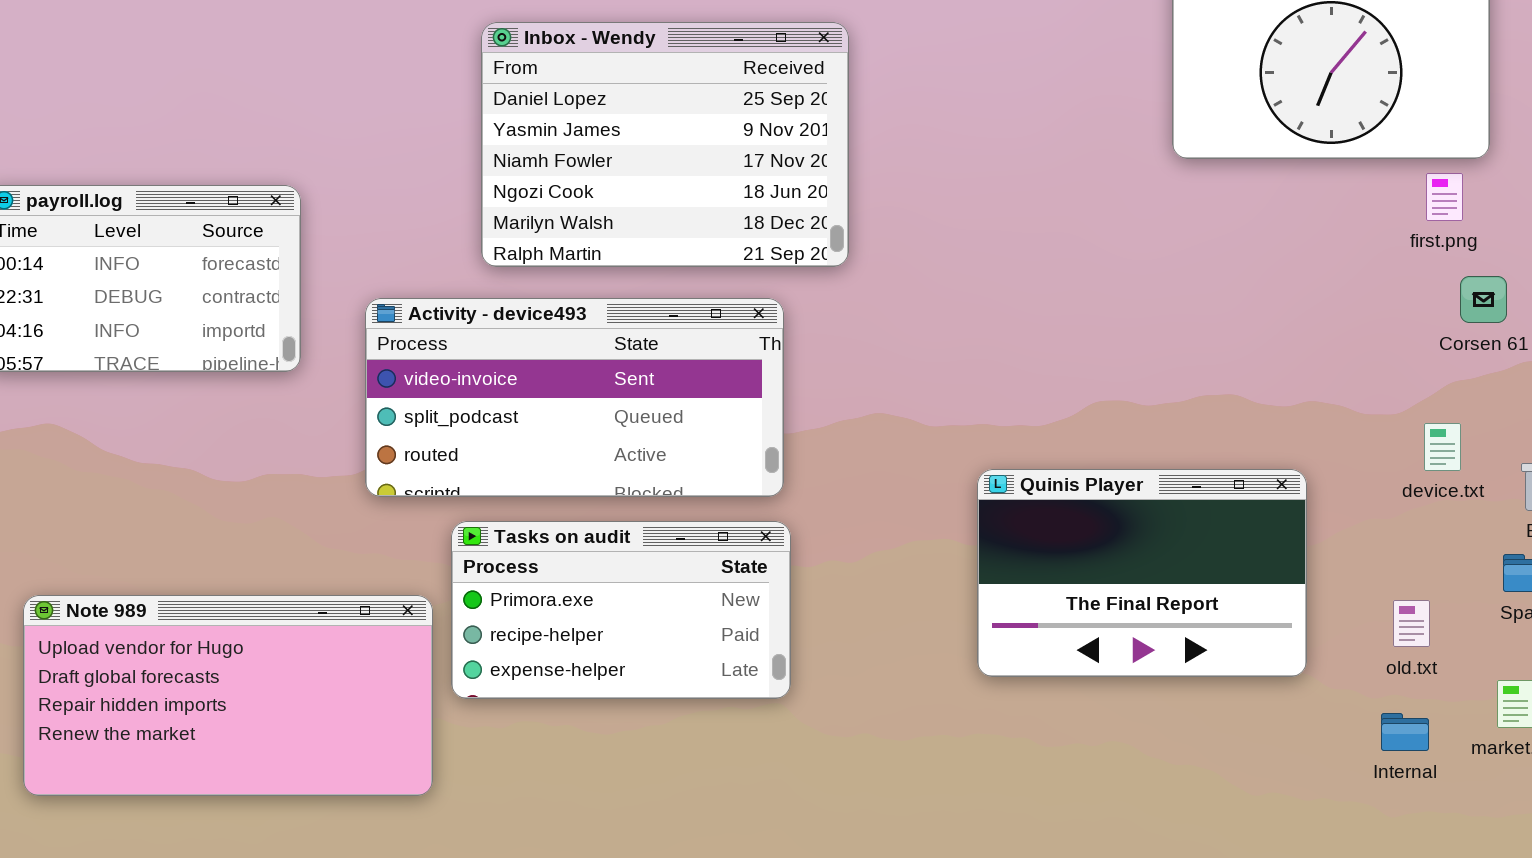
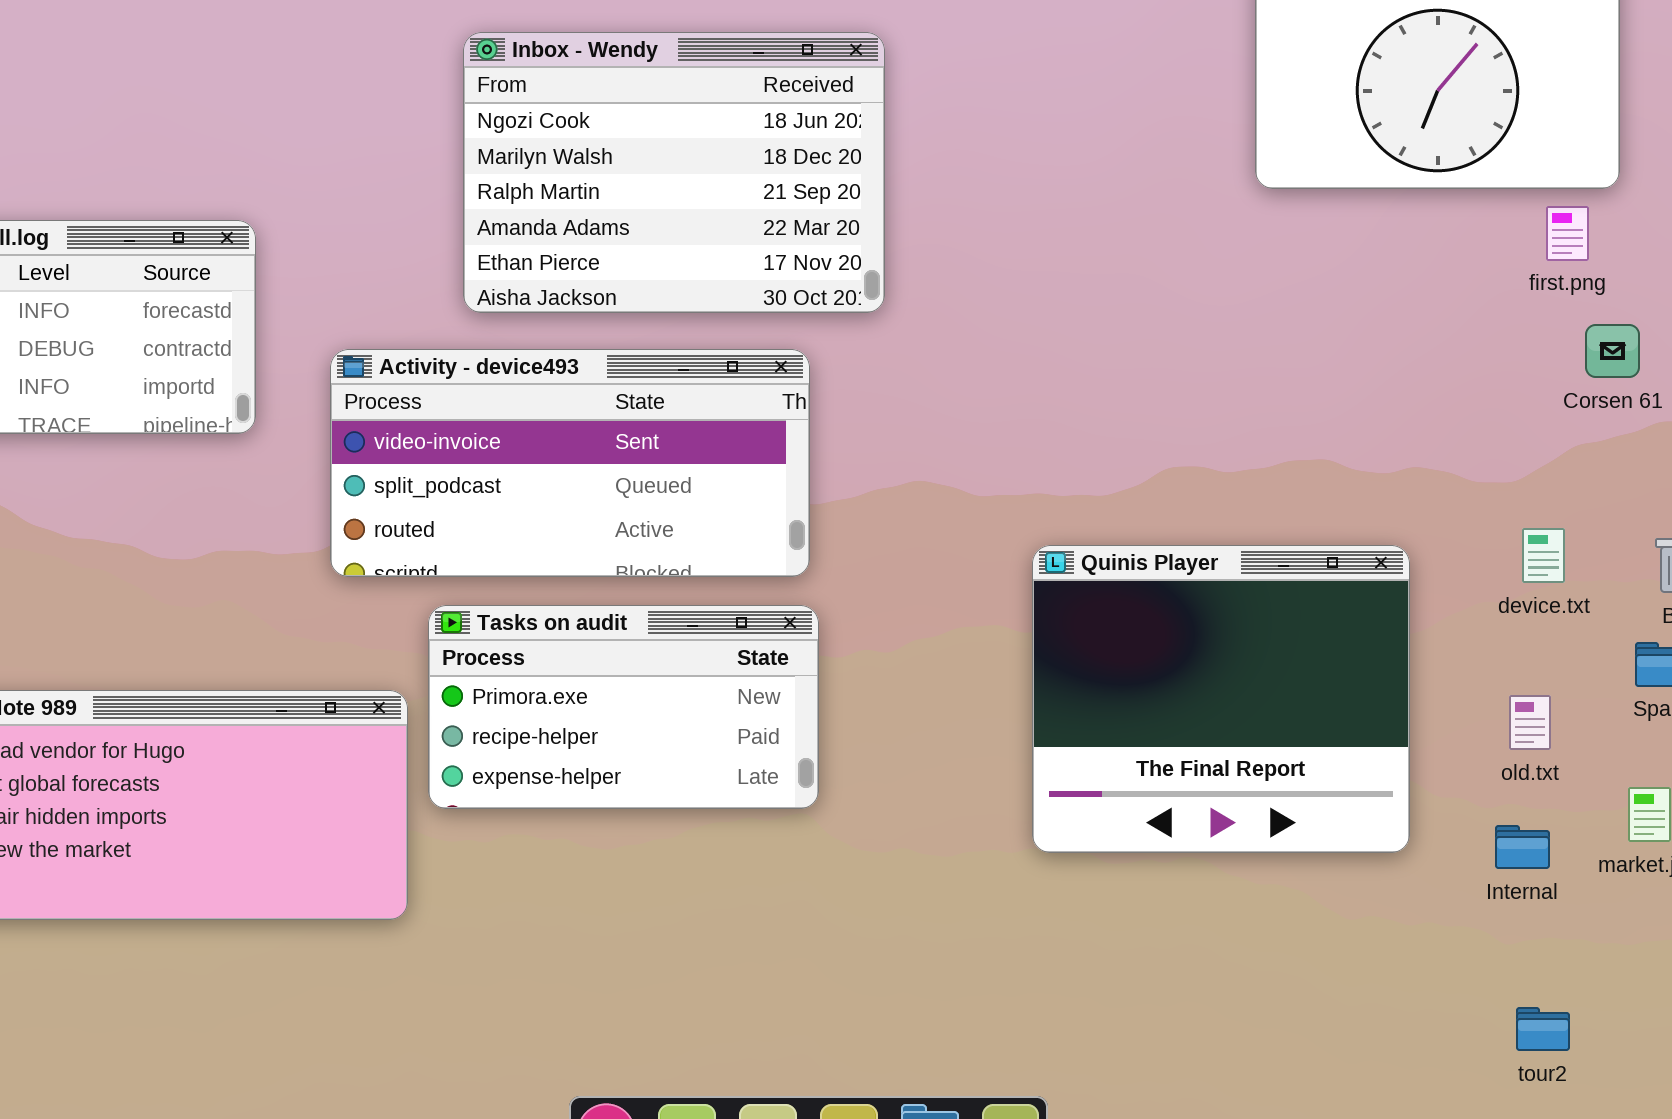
Inbox - Wendy: [481,22,849,267] -> [463,32,885,313], scrolled down 3 rows
device.txt: [1424,423,1461,471] -> [1522,528,1565,583], moved
Quinis Player: [977,469,1307,677] -> [1032,545,1410,853], resized

